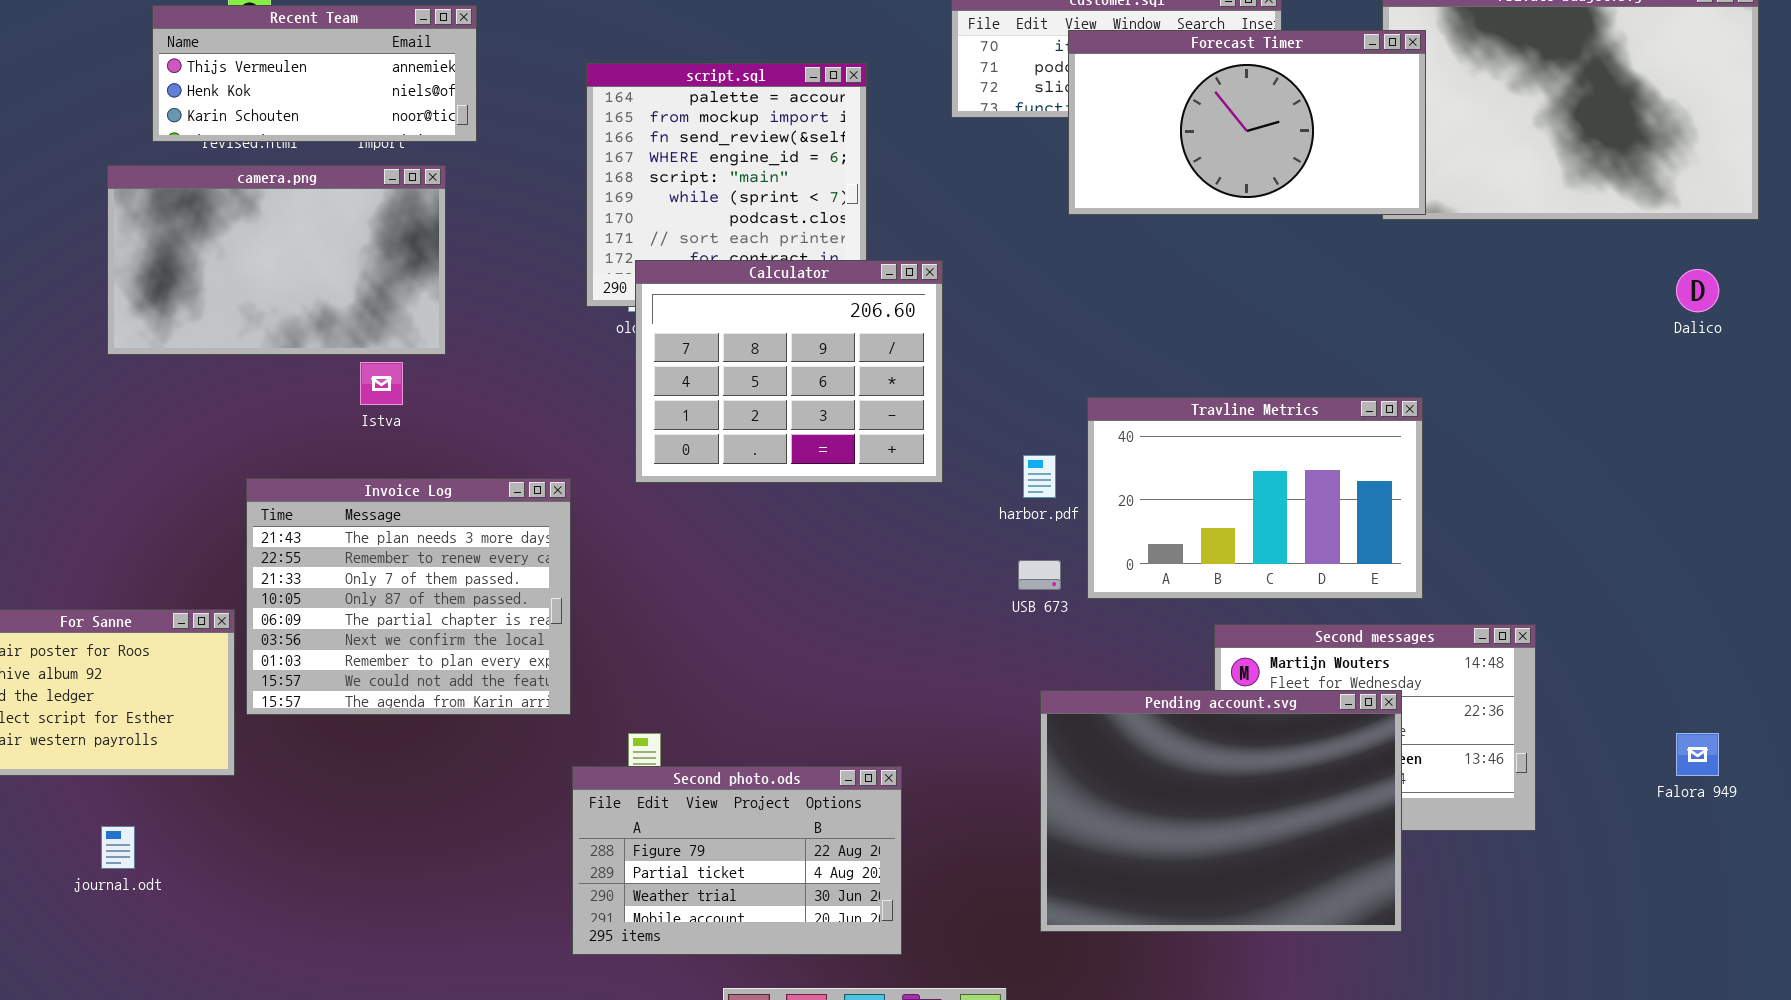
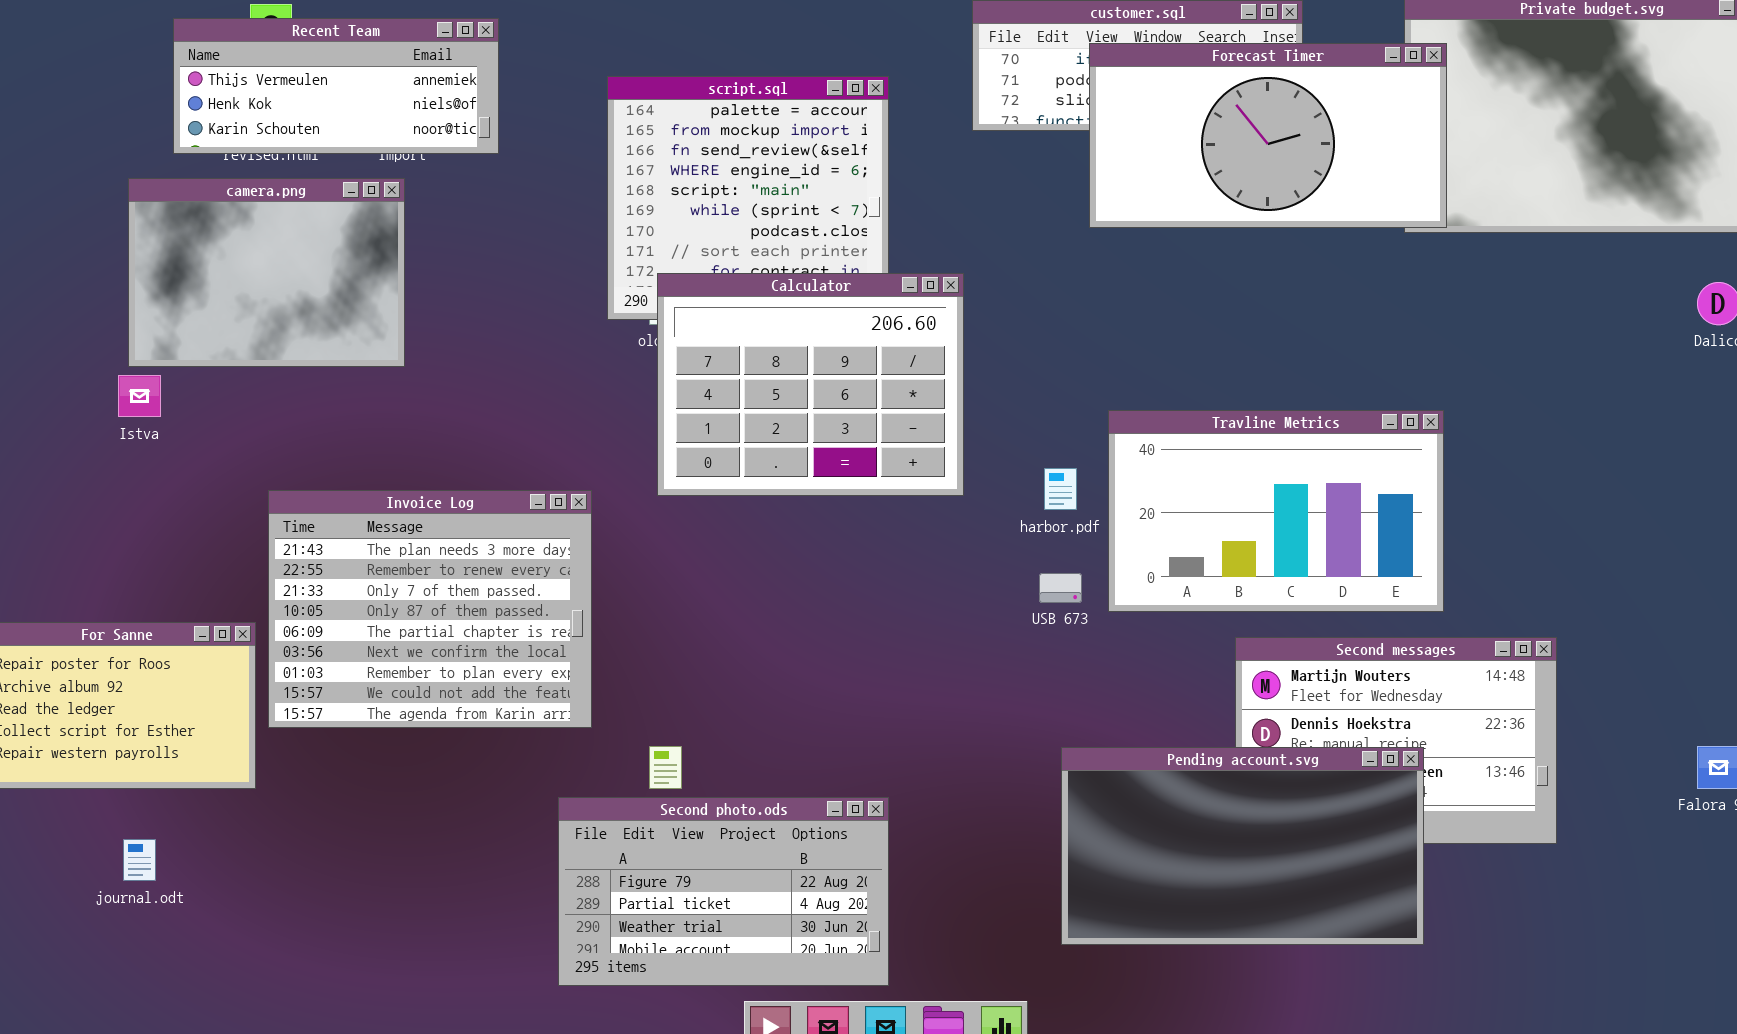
camera.png: [107,165,446,355] -> [128,178,405,367], resized
Istva: [360,362,403,405] -> [118,375,161,417], moved
Pending account.svg: [1040,690,1402,932] -> [1061,747,1424,945], resized
Second photo.ods: [572,766,902,955] -> [558,797,889,986], moved

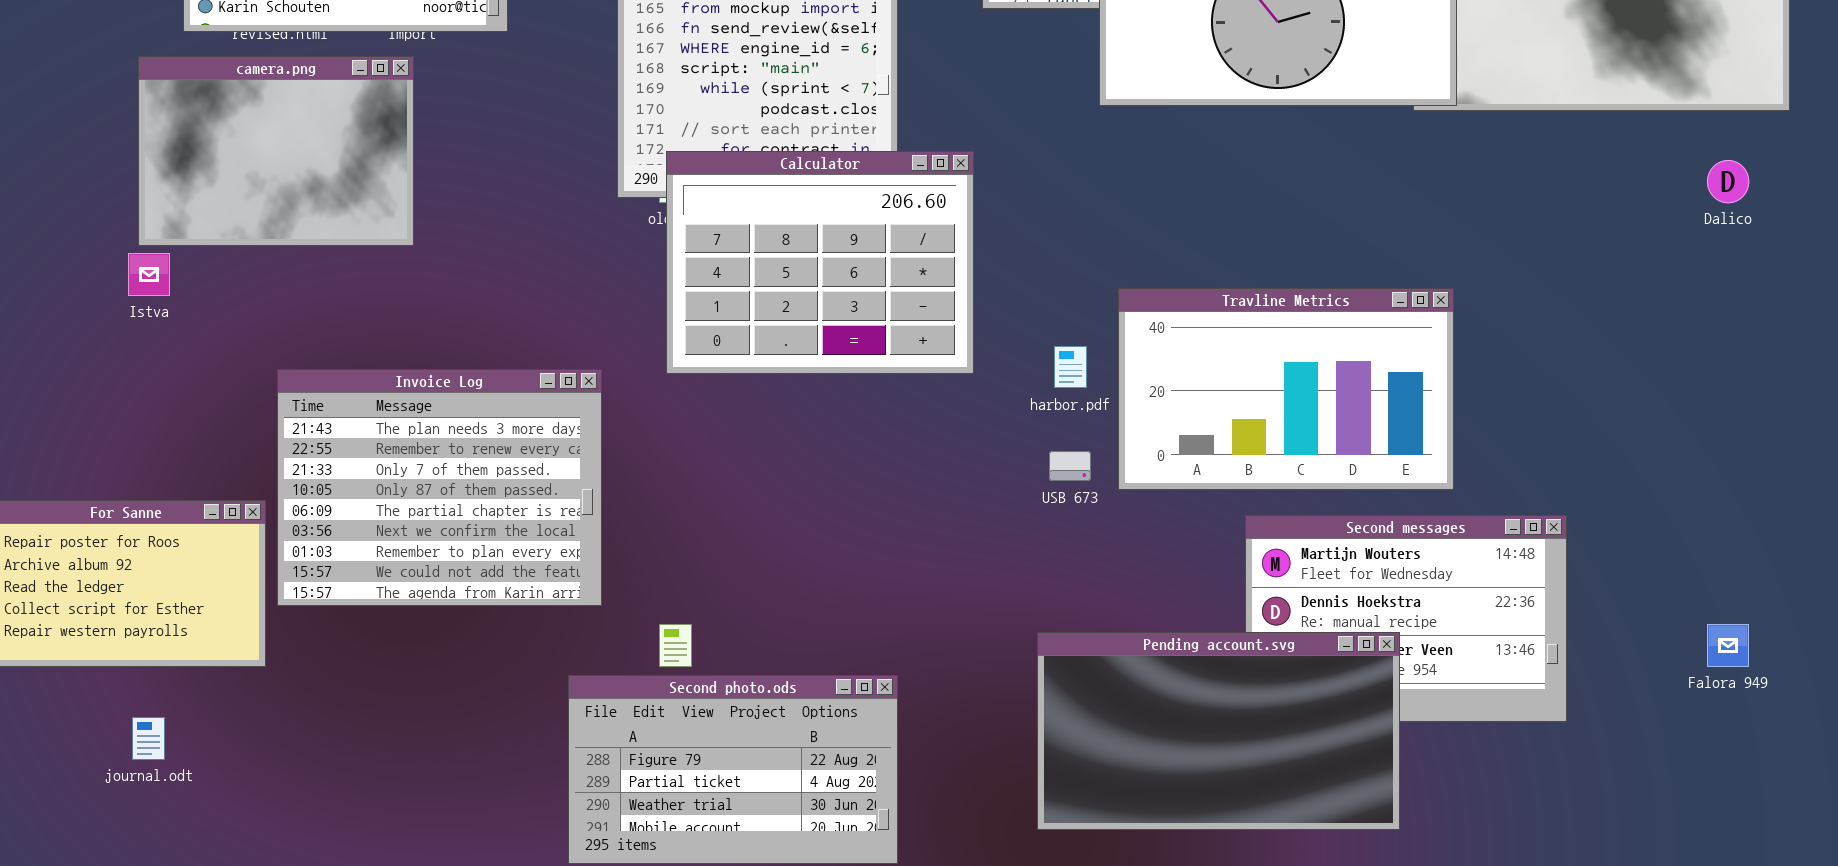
Pending account.svg: [1061,747,1424,945] -> [1037,632,1400,830], moved

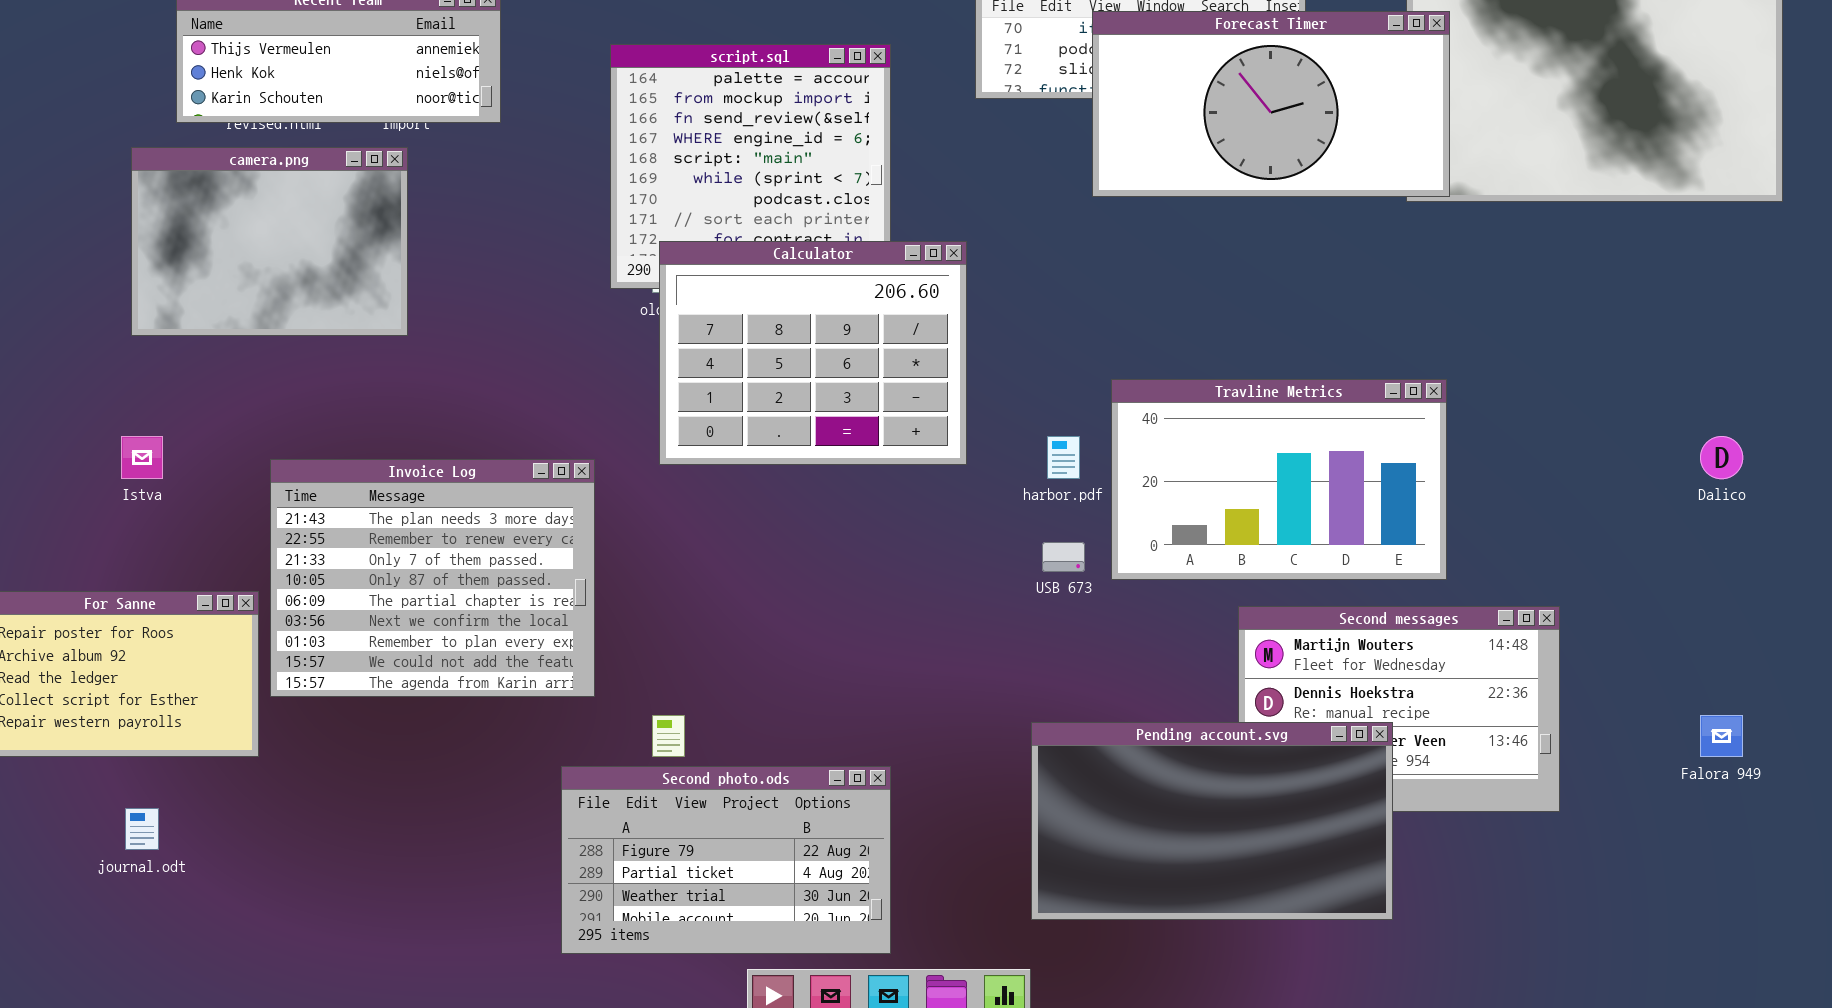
Dalico: [1707,160,1749,203] -> [1700,436,1743,479], moved
Istva: [128,253,170,296] -> [121,436,163,479], moved

